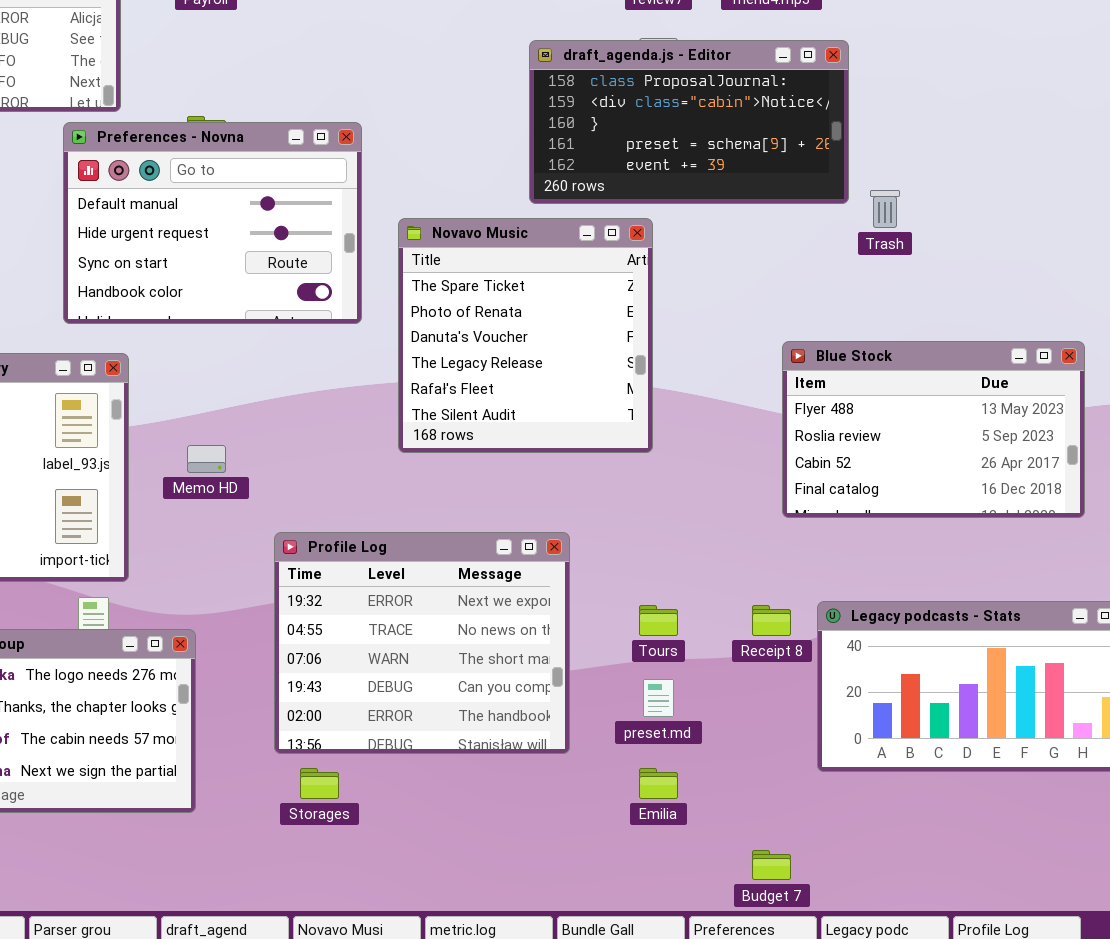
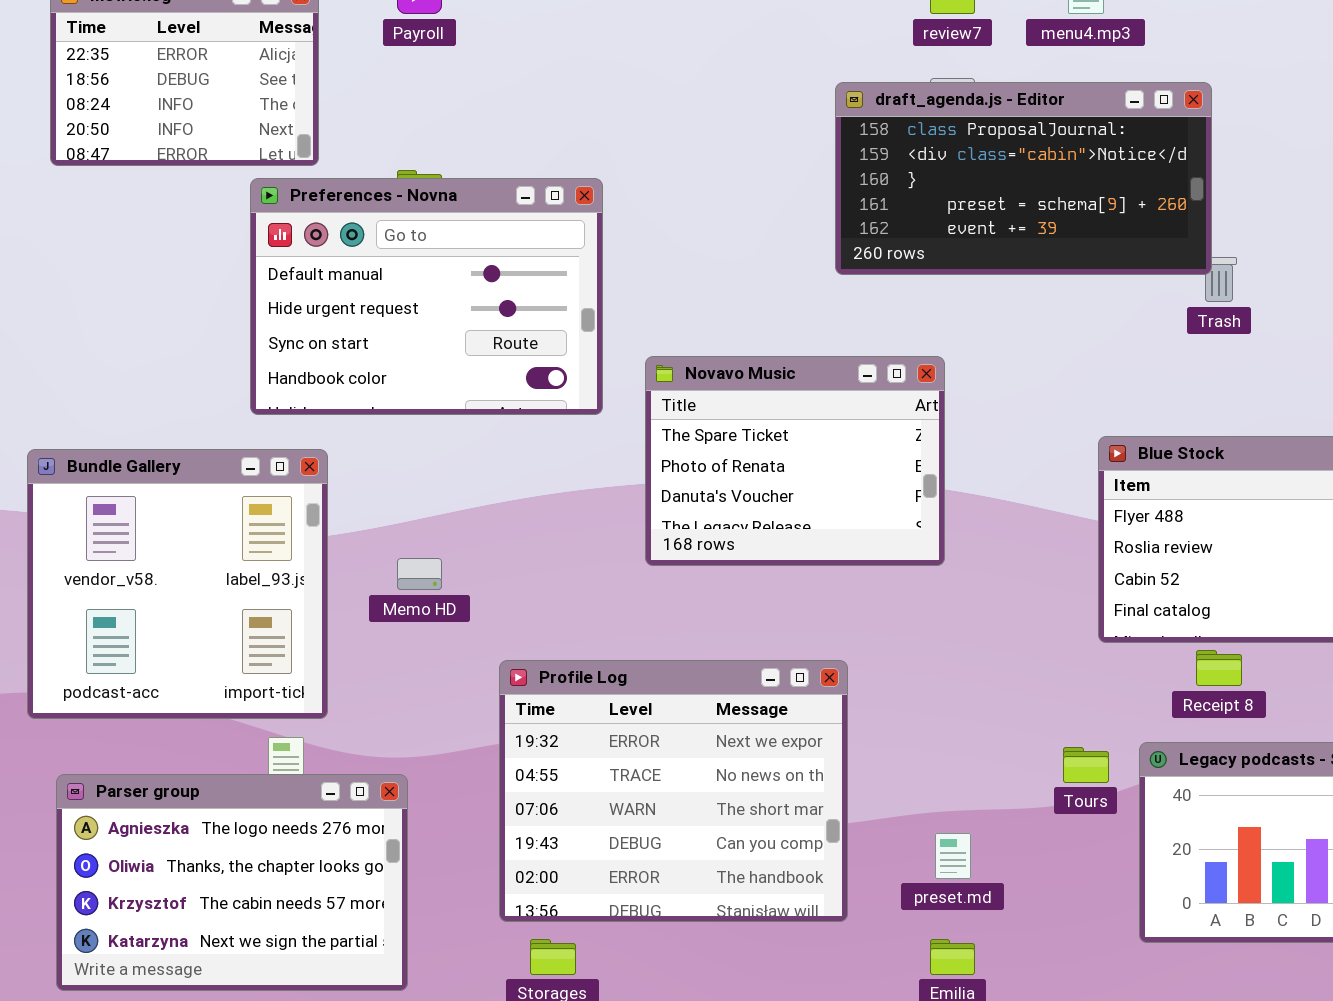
draft_agenda.js - Editor: [529,40,849,204] -> [835,82,1212,275], moved
Novavo Music: [398,218,653,453] -> [645,356,945,566], resized
Tours: [639,605,678,636] -> [1063,747,1109,783], moved
Receipt 8: [752,605,791,636] -> [1196,650,1242,686], moved

